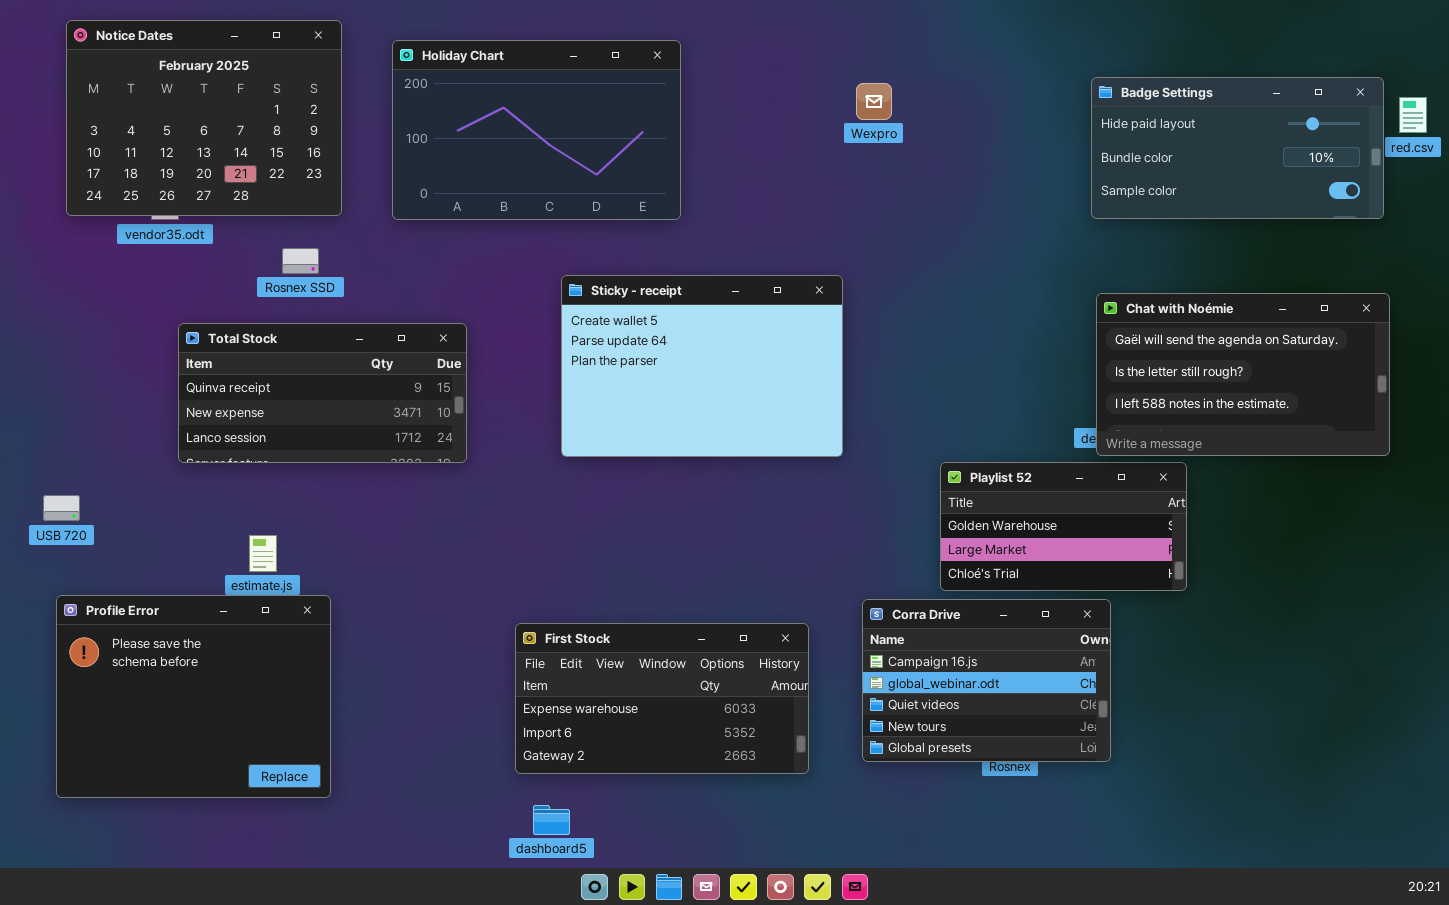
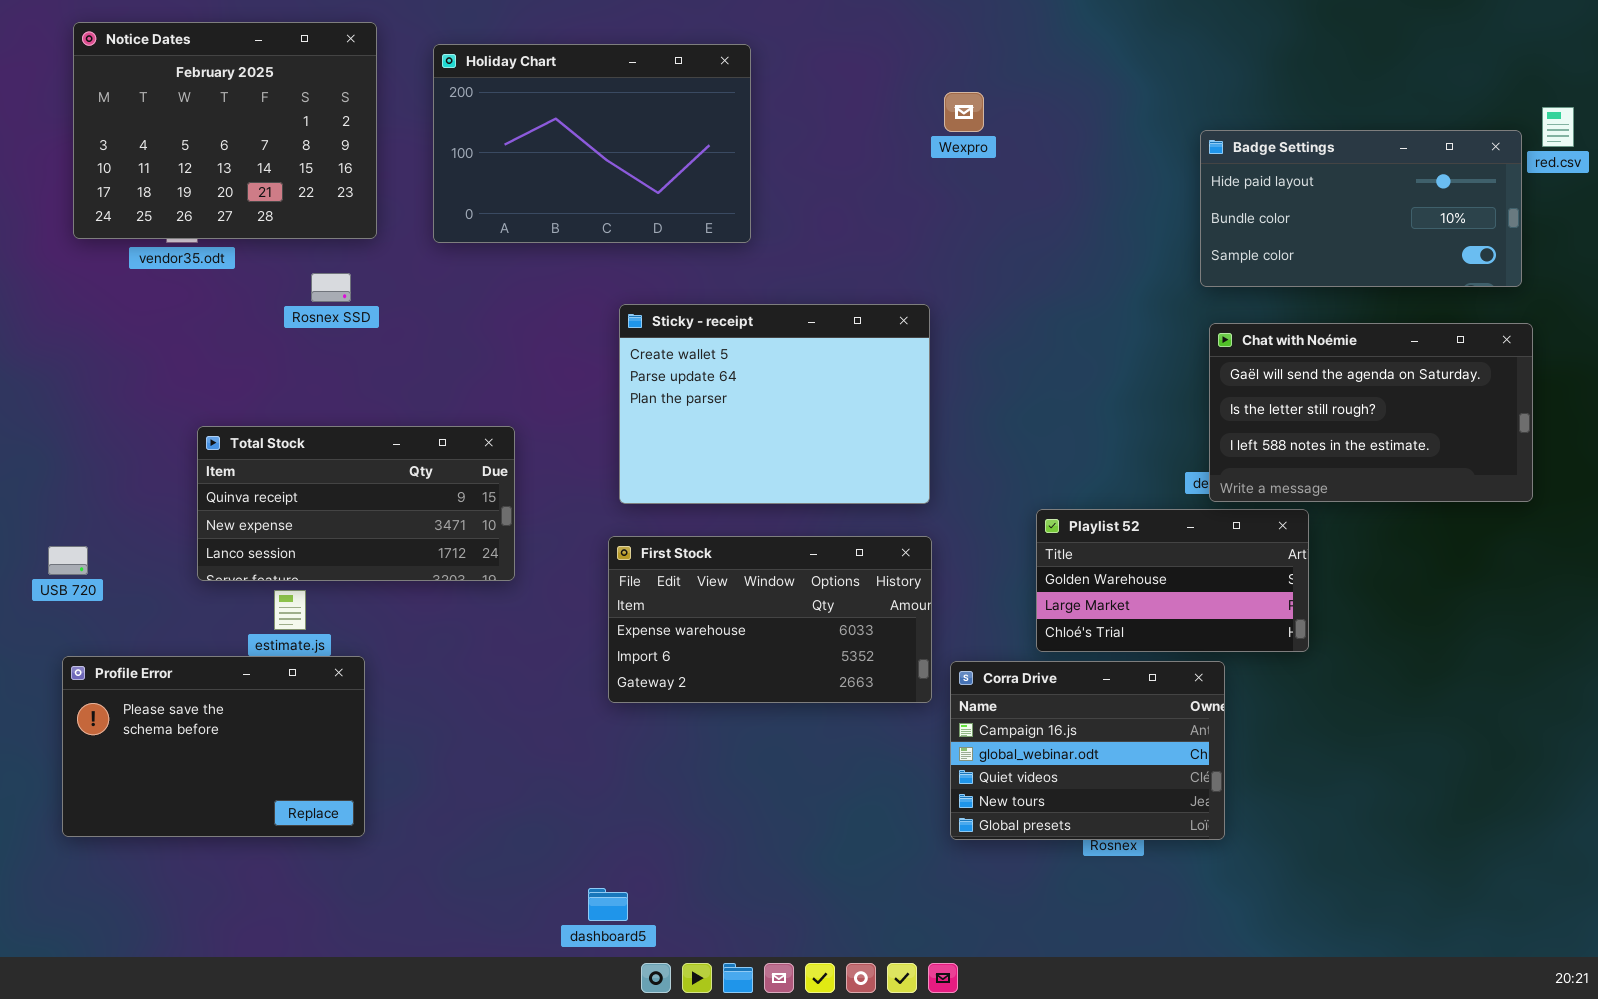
Badge Settings: [1091,77,1384,219] -> [1200,130,1522,287], moved
Total Stock: [178,323,467,463] -> [197,426,515,581], moved
Profile Error: [56,595,331,798] -> [62,656,365,837], resized
First Stock: [515,623,809,774] -> [608,536,932,703], moved

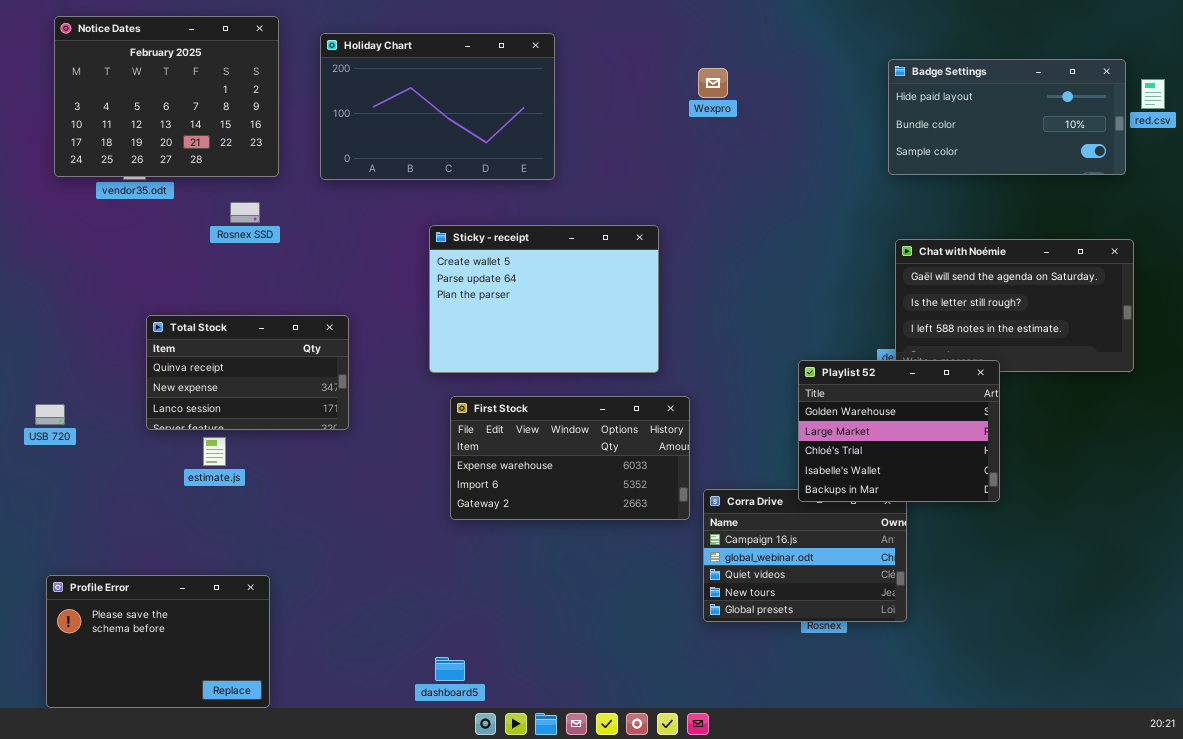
Badge Settings: [1200,130,1522,287] -> [888,59,1126,175], moved
Sticky - receipt: [619,304,930,504] -> [429,225,659,373], moved
Total Stock: [197,426,515,581] -> [146,315,349,430], resized
Playlist 52: [1036,509,1309,652] -> [798,360,1000,502], moved, resized
Profile Error: [62,656,365,837] -> [46,575,270,708], moved

